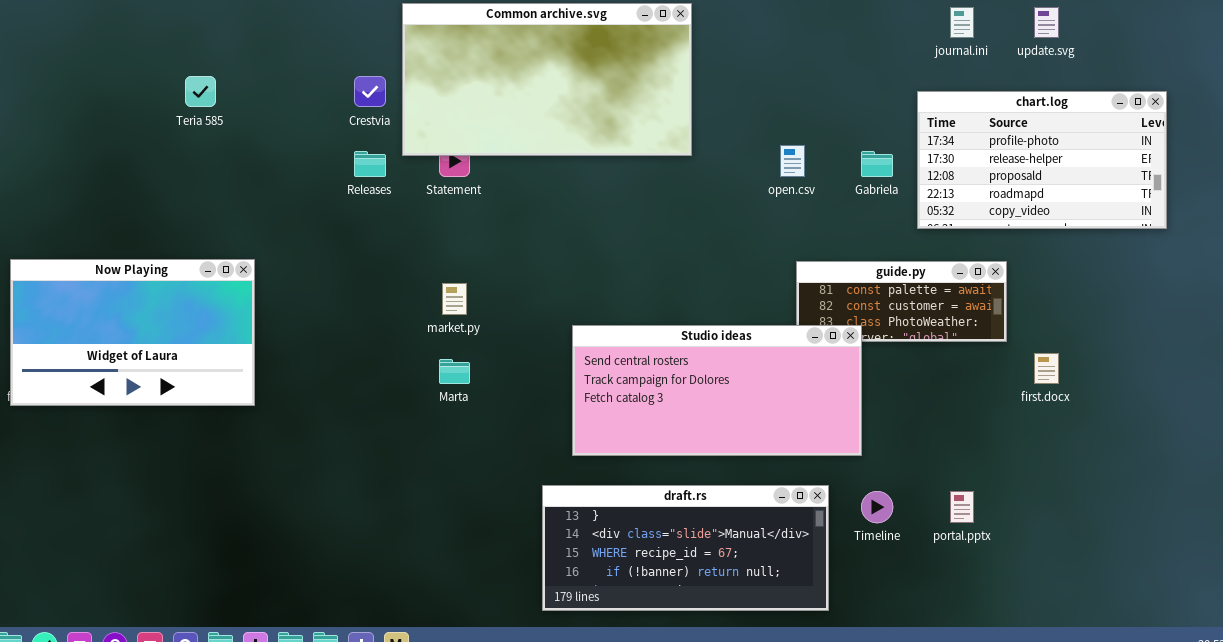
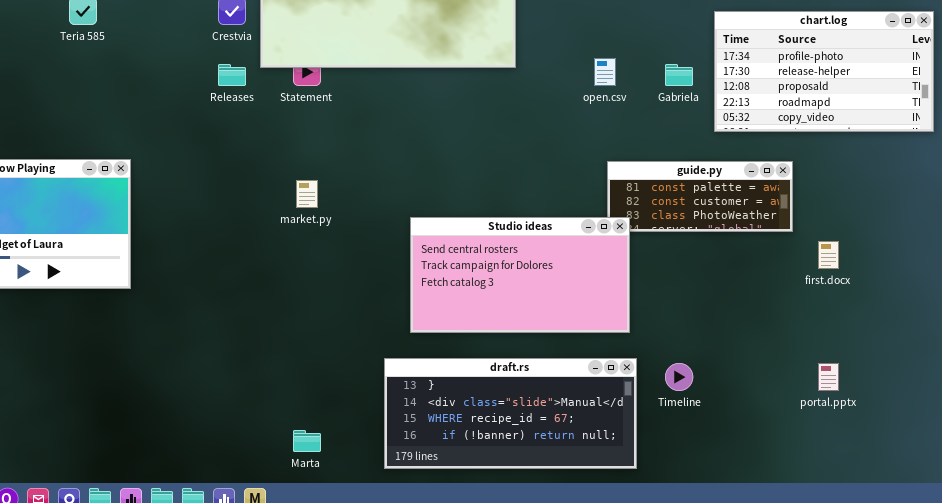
Studio ideas: [572,325,862,456] -> [410,217,630,333], resized
Marta: [439,359,470,384] -> [293,430,321,452], moved
portal.pptx: [950,491,974,523] -> [818,363,839,391], moved

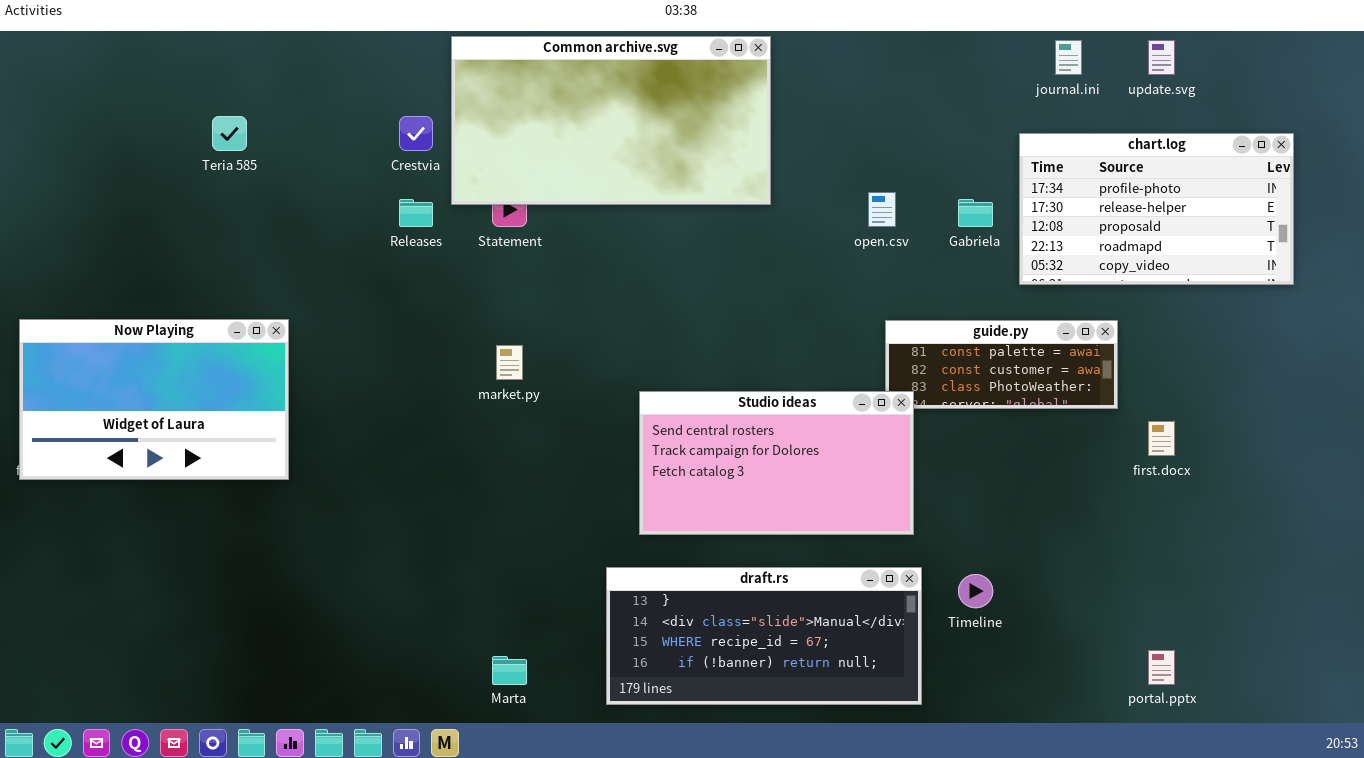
portal.pptx: [818,363,839,391] -> [1148,650,1175,685], moved

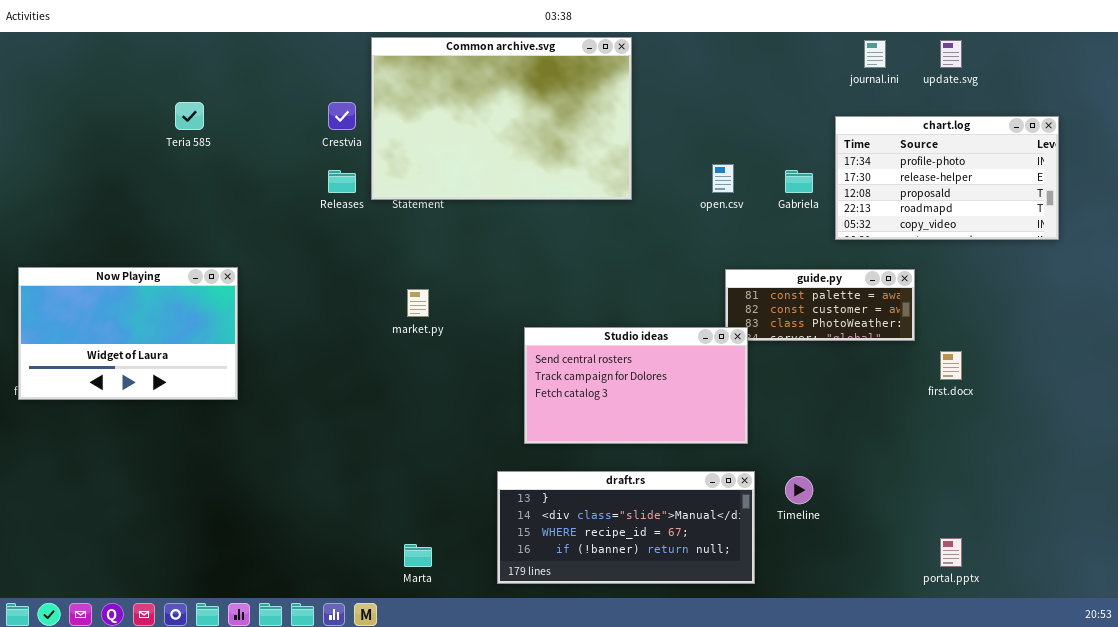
Common archive.svg: [451,36,771,205] -> [371,37,632,200], resized

